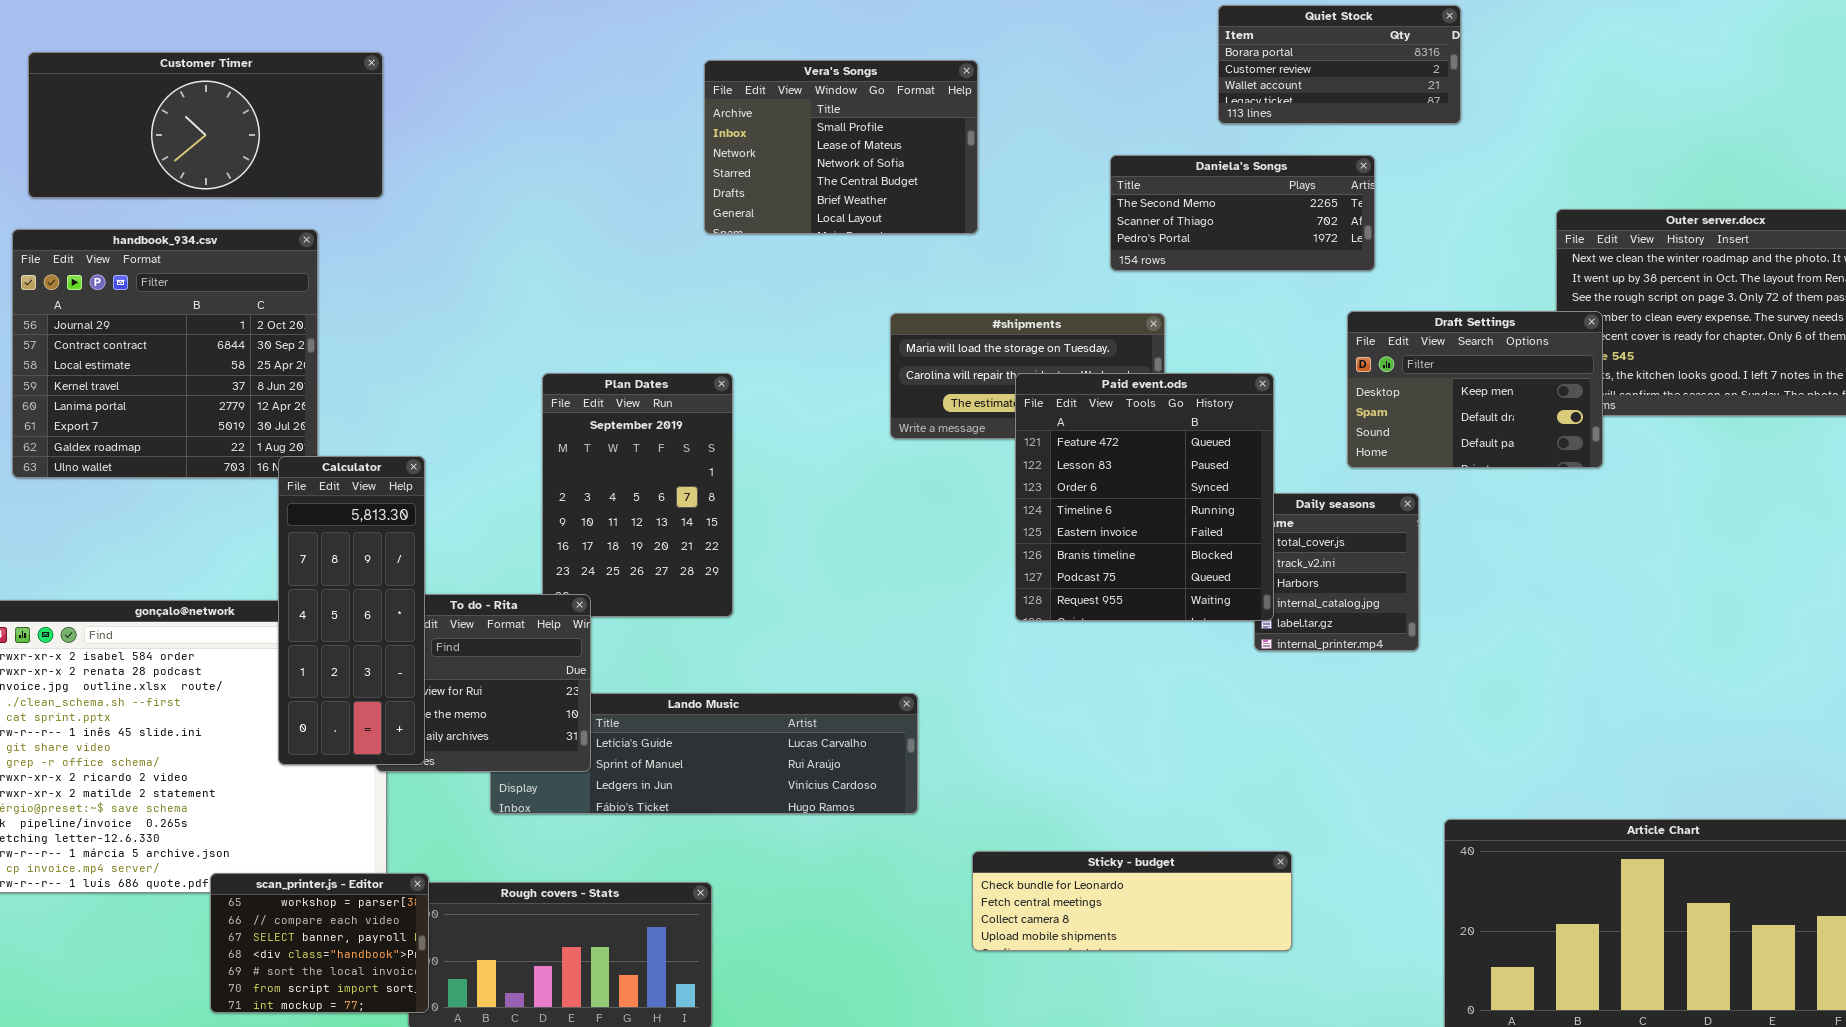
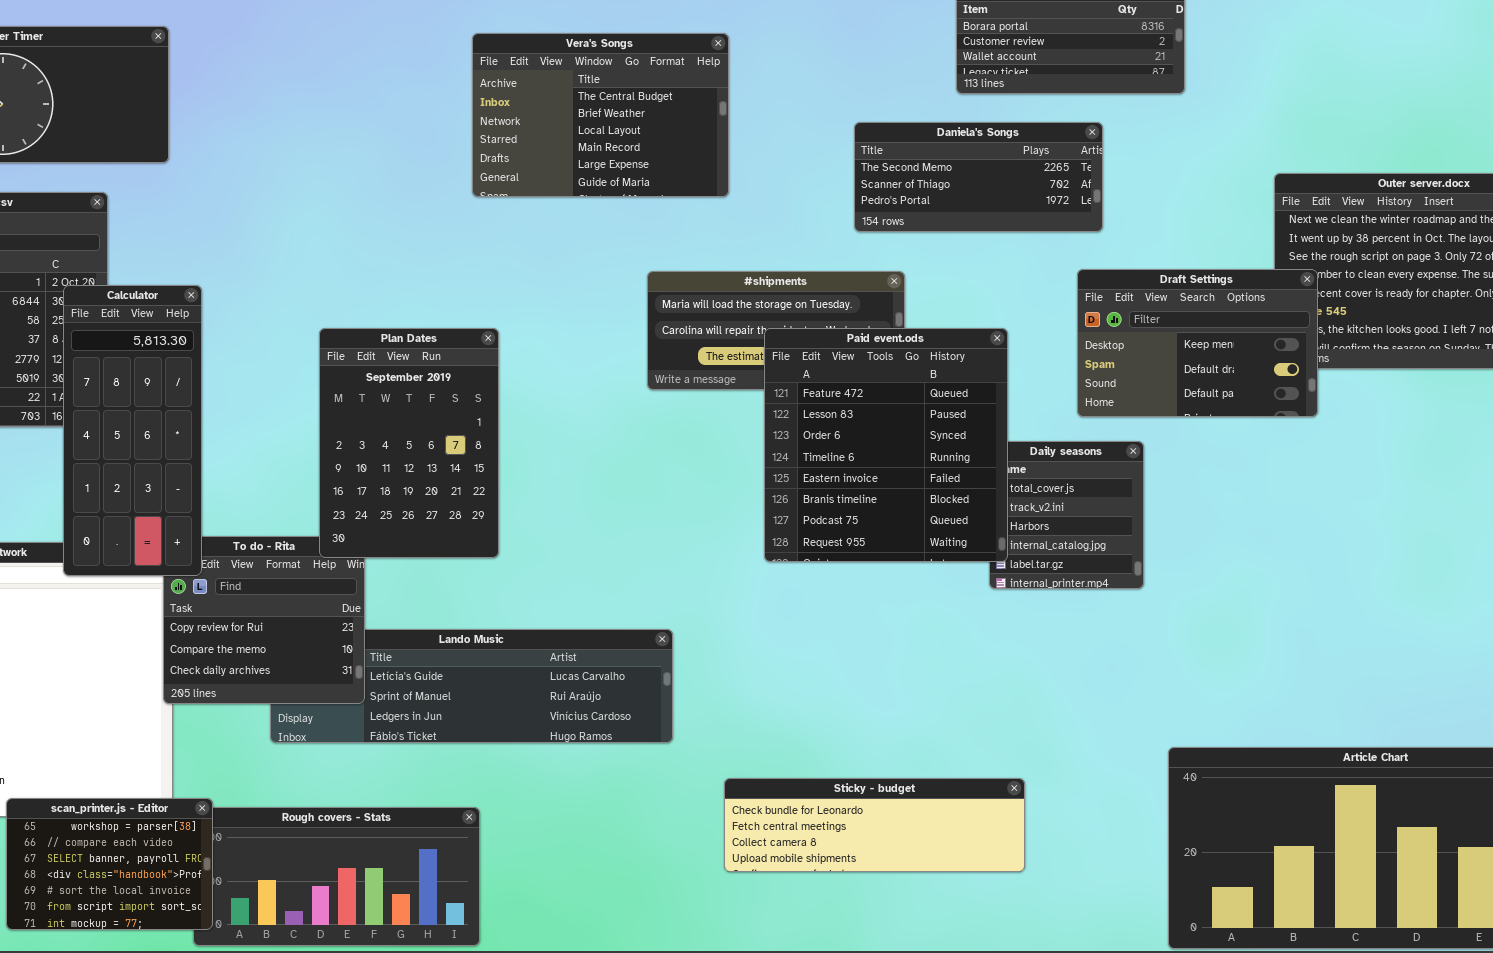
Vera's Songs: [704,60,978,234] -> [472,33,729,197], scrolled down 3 rows
Plan Dates: [542,373,733,617] -> [319,328,499,558], raised
Calculator: [278,456,425,765] -> [63,285,202,576], moved

